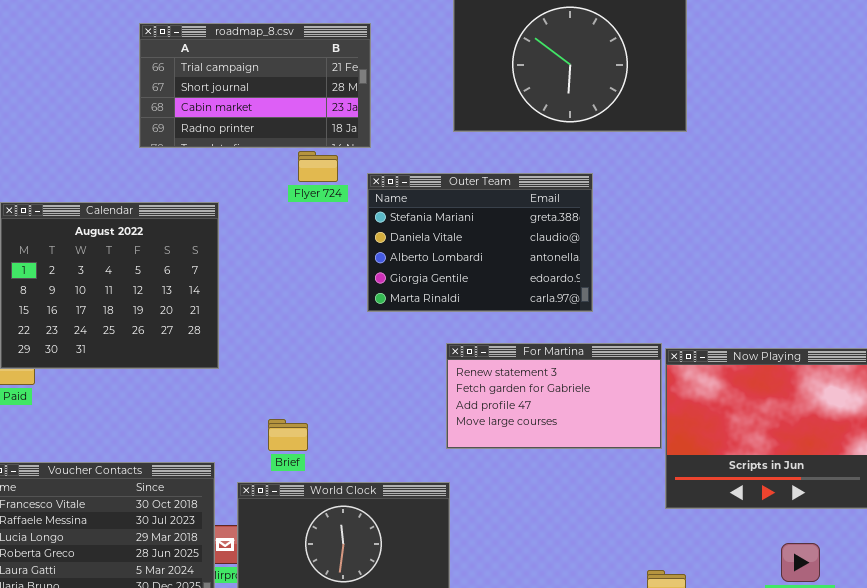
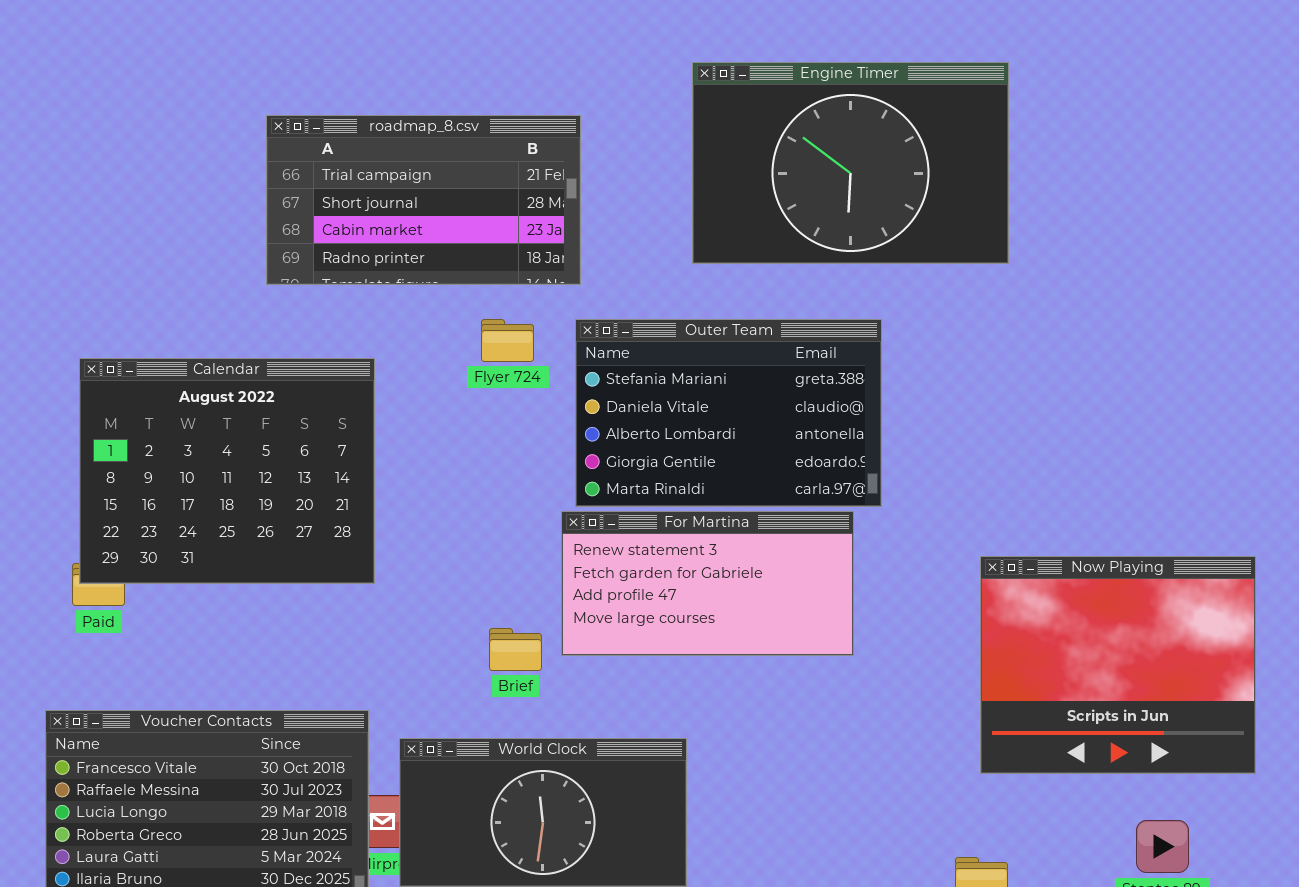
Flyer 724: [298,151,338,182] -> [481,319,534,362], moved
For Martina: [446,343,662,449] -> [561,511,854,656], moved
Brief: [268,419,308,451] -> [489,628,542,671], moved

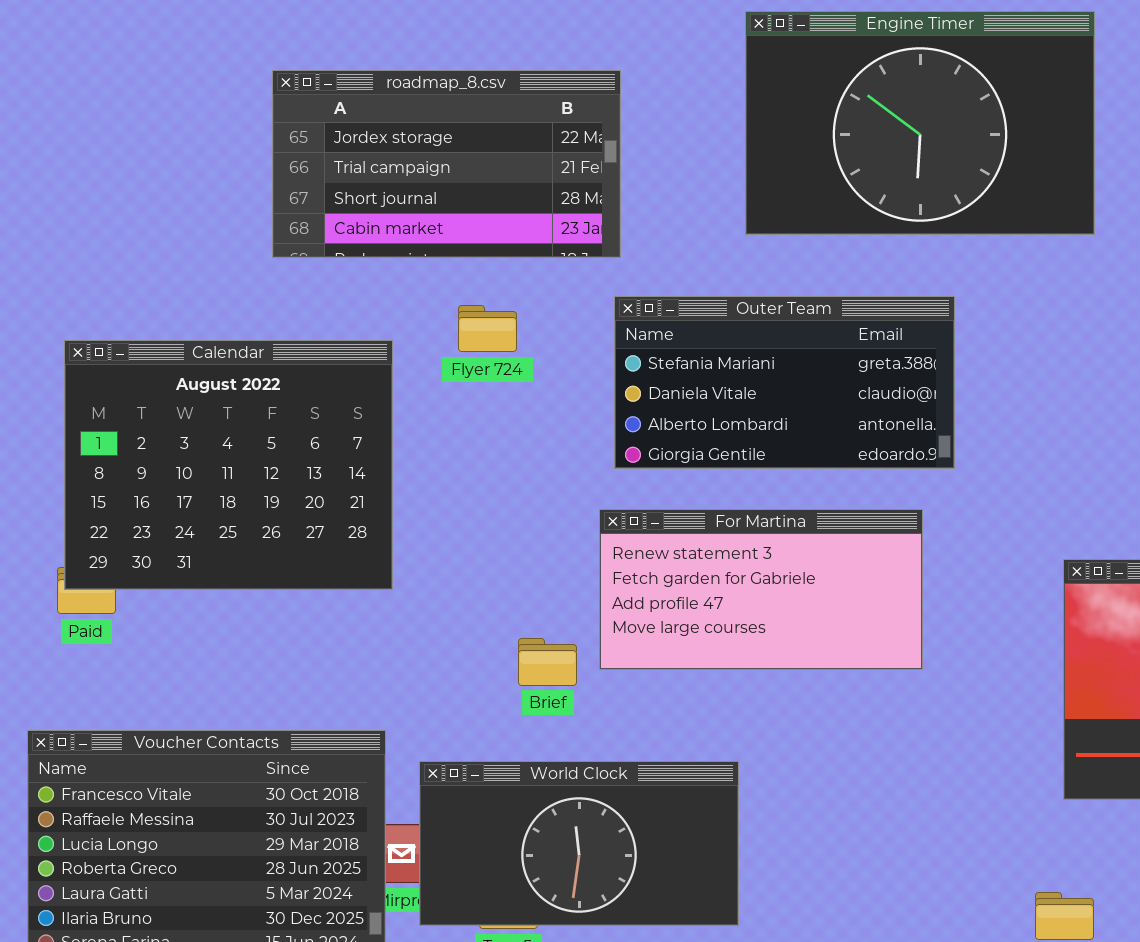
roadmap_8.csv: [266,115,581,285] -> [272,70,621,258], scrolled up 1 row
Flyer 724: [481,319,534,362] -> [458,305,517,352], moved
Outer Team: [575,319,882,507] -> [614,296,955,469], resized

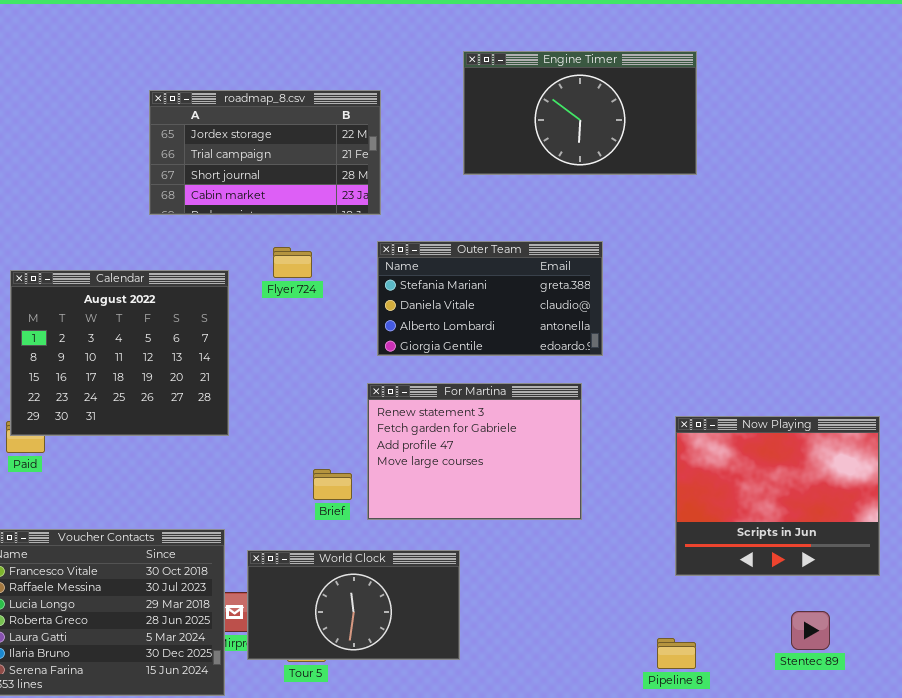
Engine Timer: [745,11,1095,235] -> [463,51,697,175], resized
For Martina: [599,509,923,670] -> [367,383,582,520], resized

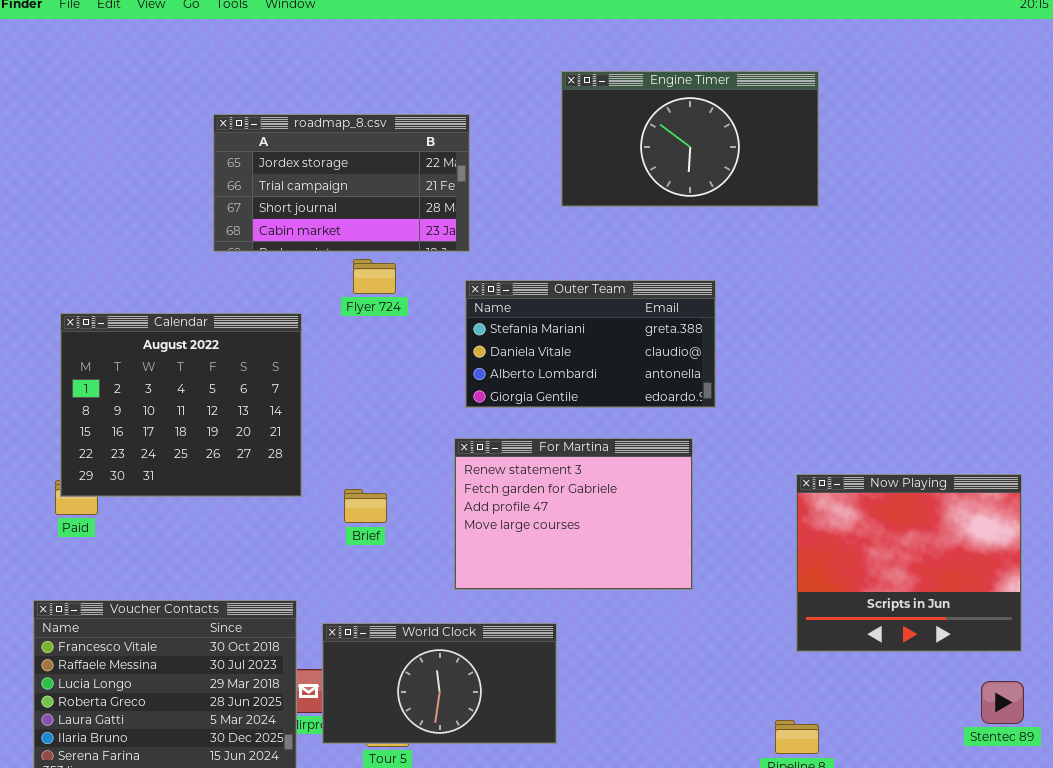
Flyer 724: [273,247,312,278] -> [353,259,396,294], moved
Brief: [313,469,352,500] -> [344,489,387,523], moved
Stentec 89: [791,611,830,650] -> [981,681,1024,724], moved

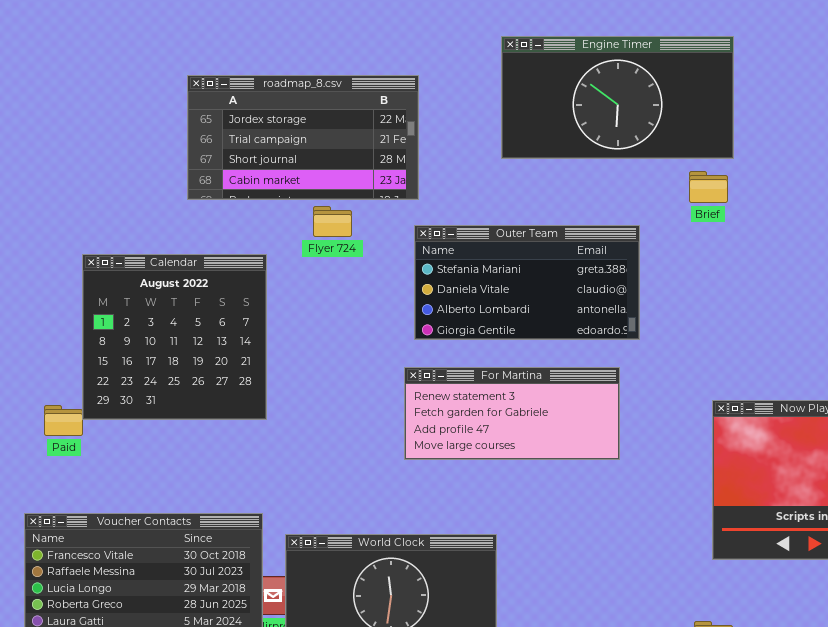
Calendar: [60,313,302,497] -> [82,254,267,420], resized
For Martina: [454,438,693,590] -> [404,367,620,460], resized
Brief: [344,489,387,523] -> [689,171,728,203], moved

